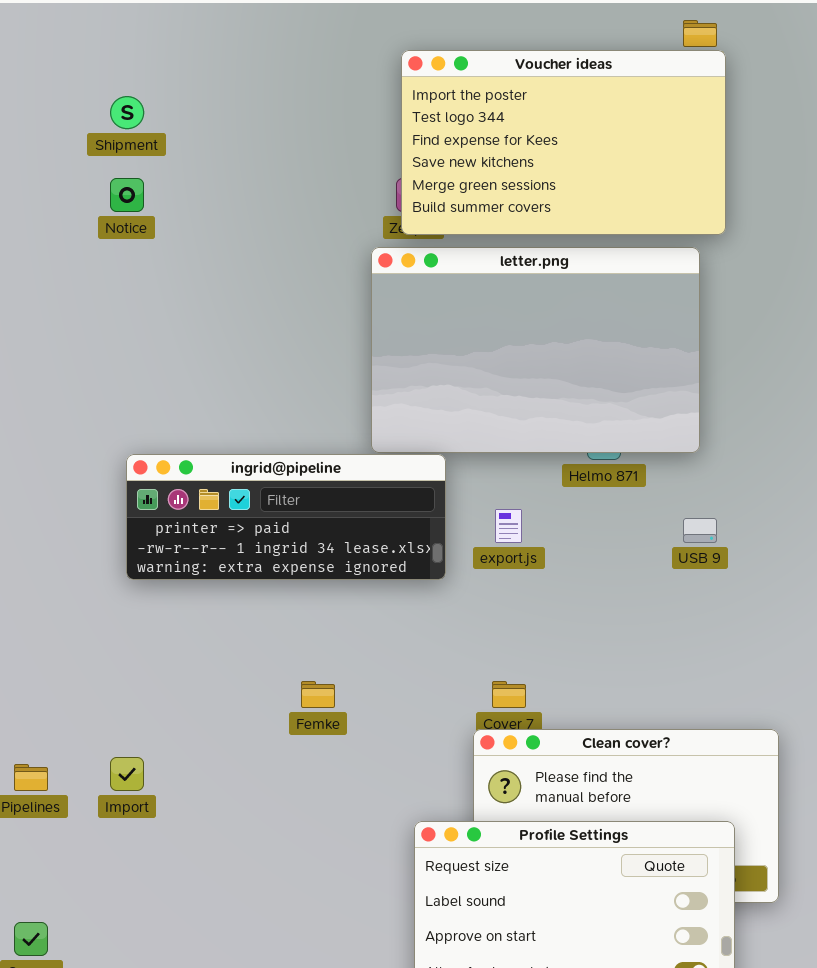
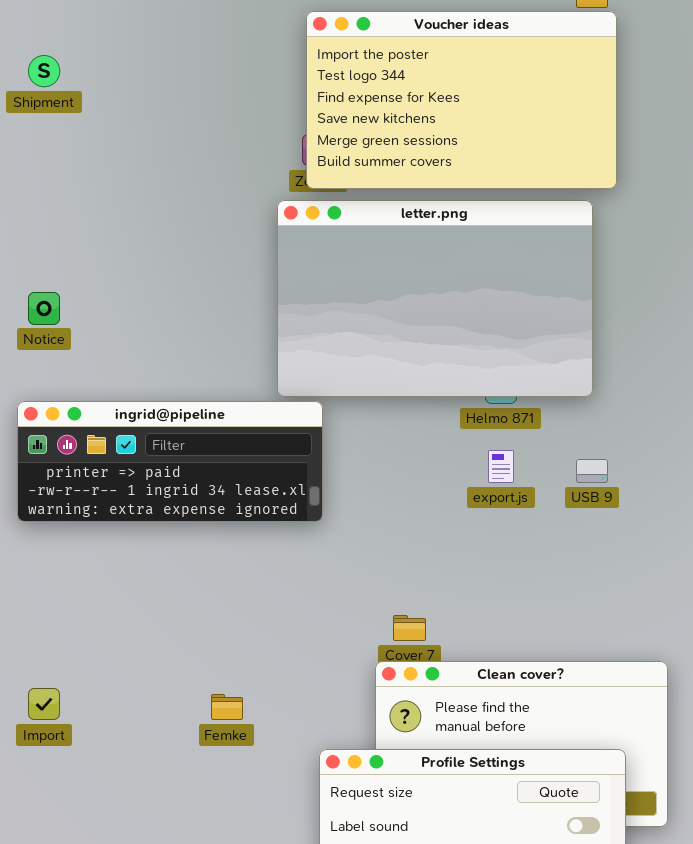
Notice: [110,178,144,212] -> [28,292,60,325], moved
ingrid@pipeline: [126,454,446,580] -> [17,401,323,522], moved
export.js: [495,509,522,543] -> [488,450,514,483], moved
Femke: [301,681,335,708] -> [211,694,243,720], moved

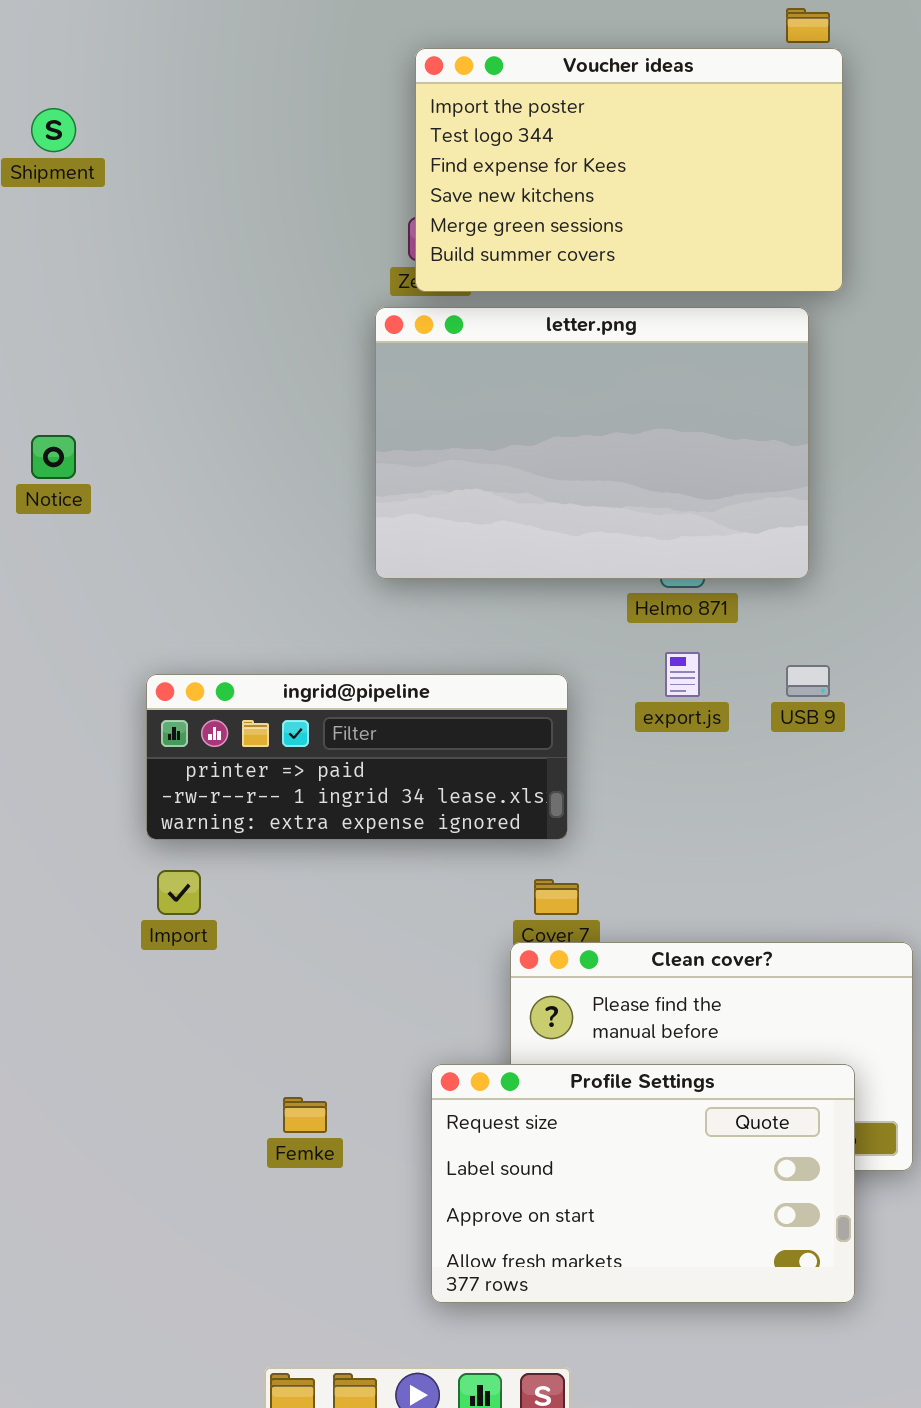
ingrid@pipeline: [17,401,323,522] -> [146,674,568,840], moved
Import: [28,688,60,720] -> [157,870,201,915], moved
Femke: [211,694,243,720] -> [283,1097,327,1133], moved

